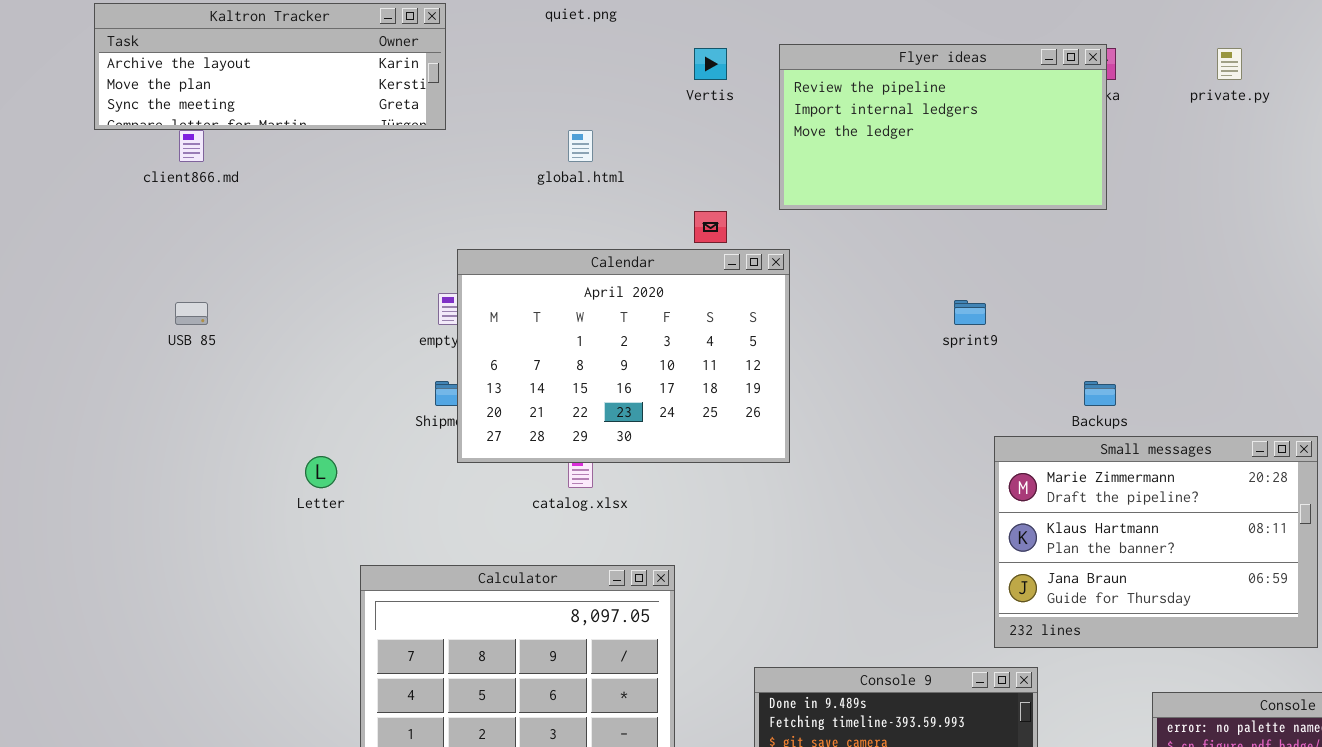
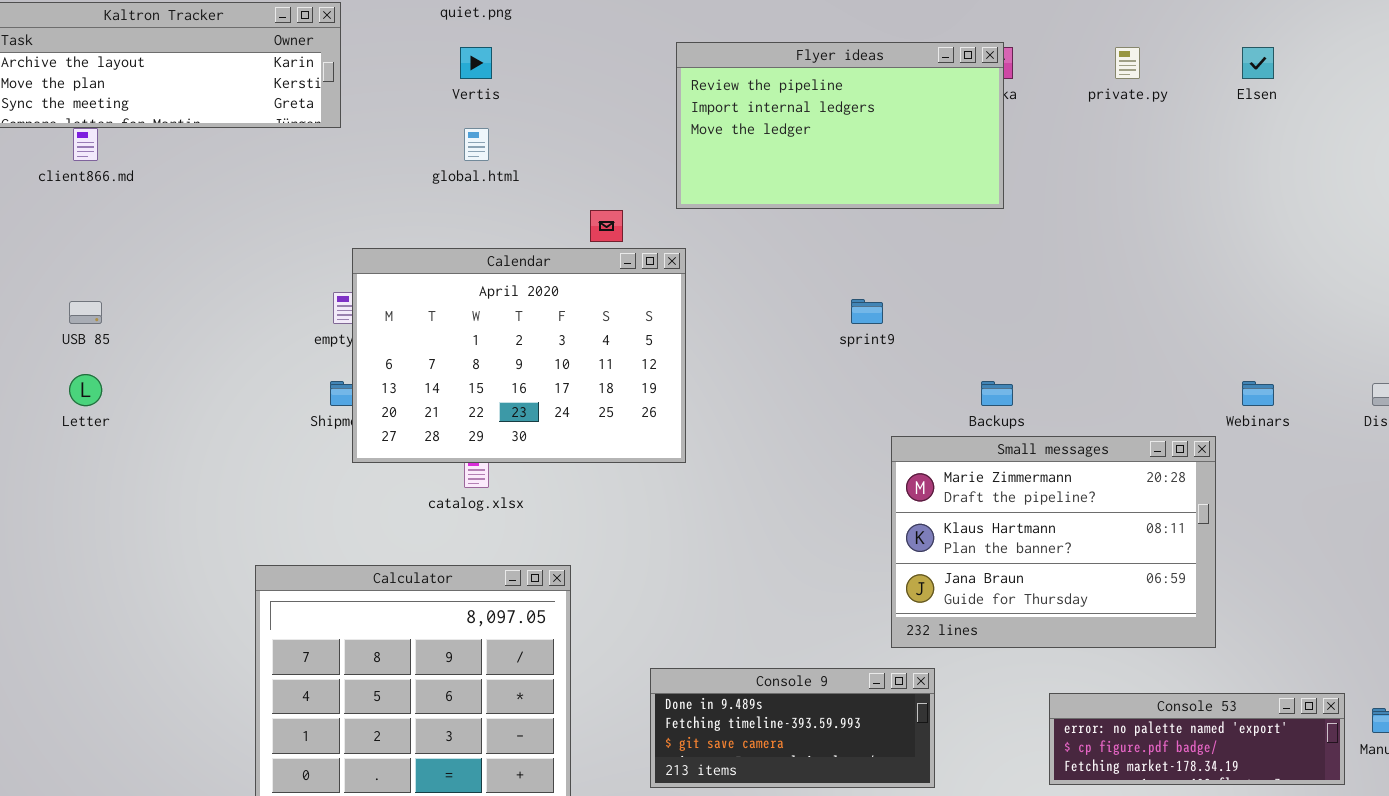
Vertis: [694,48,727,80] -> [460,47,492,79], moved
Letter: [305,456,337,488] -> [69,374,102,406], moved

